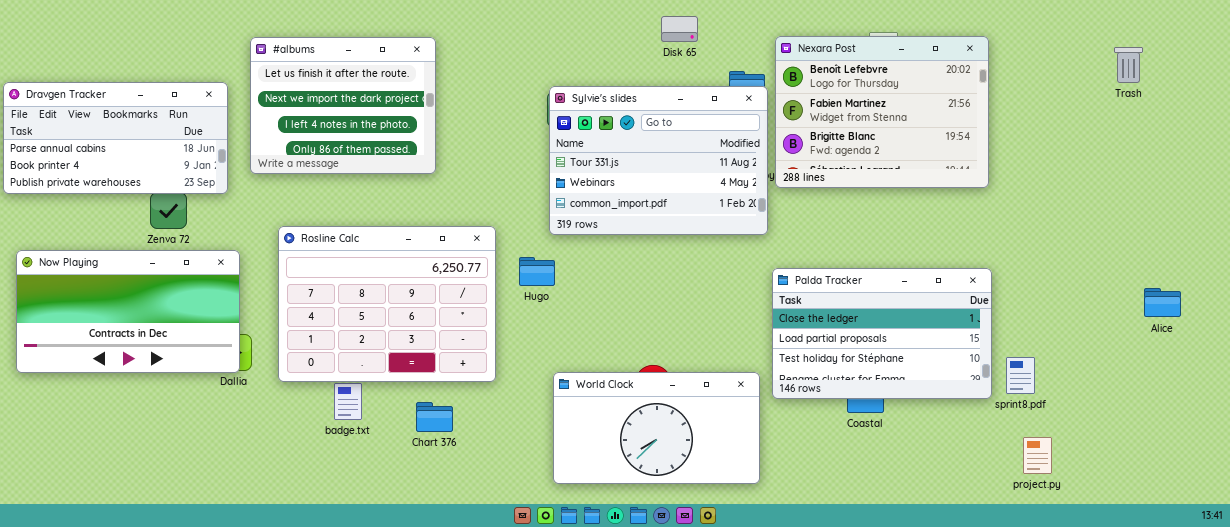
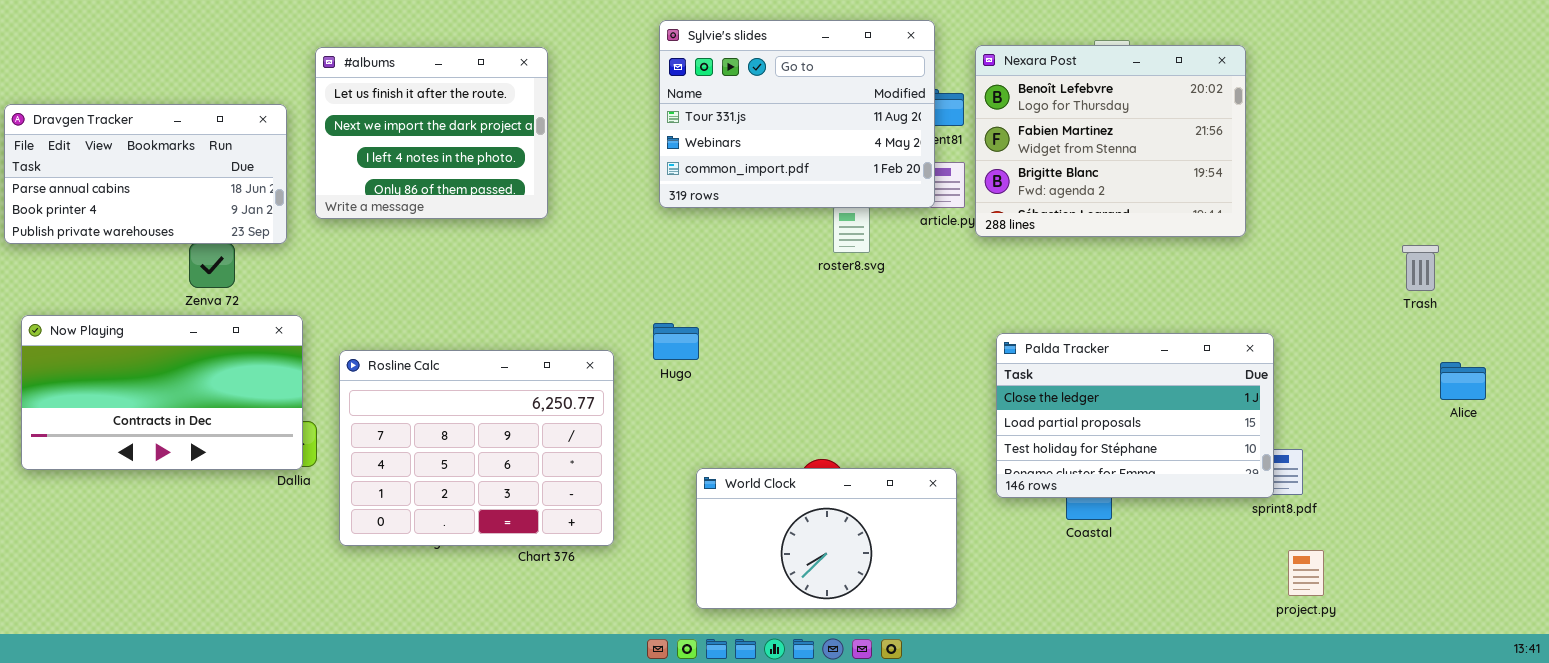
Trash: [1114,47,1143,83] -> [1402,245,1439,291], moved
Sylvie's slides: [549,86,768,235] -> [659,20,935,208], moved
Rosline Calc: [278,226,496,382] -> [339,350,614,546], moved
Palda Tracker: [772,268,992,399] -> [996,333,1274,498], moved

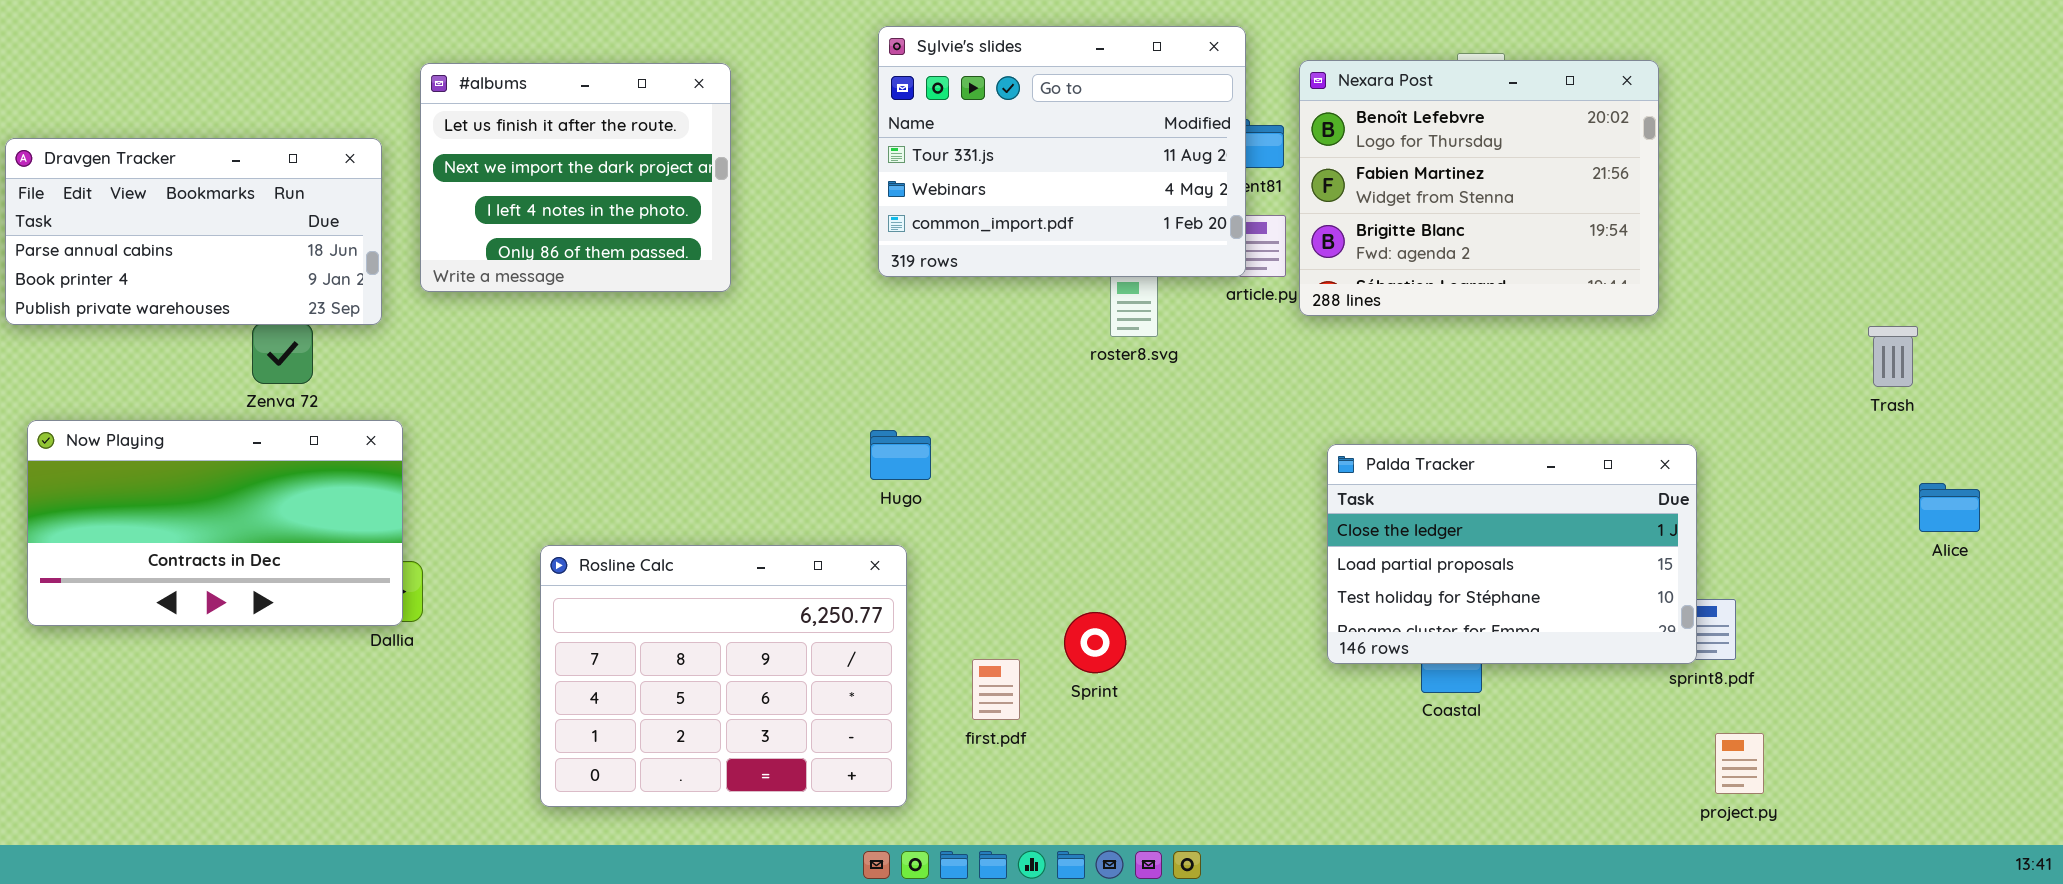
Rosline Calc: [339,350,614,546] -> [540,545,907,807], moved
World Clock: [696,468,957,609] -> none, closed

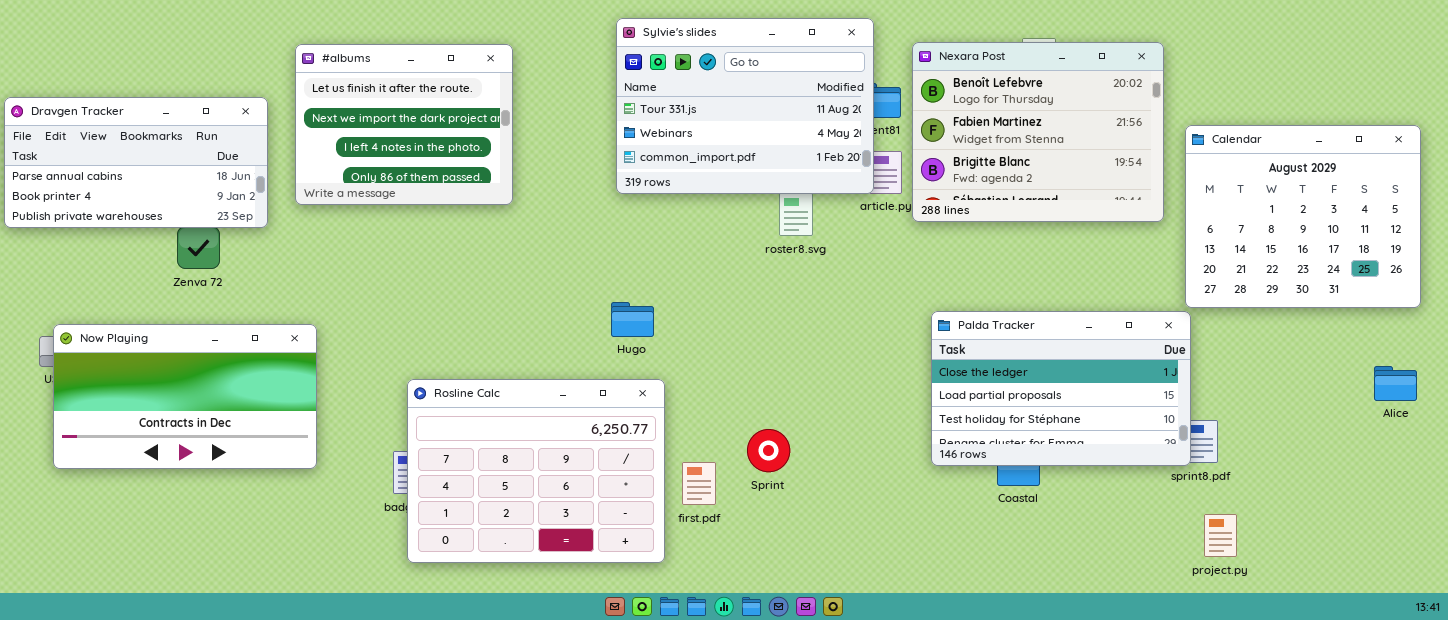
Calendar: none -> [1185,125,1421,308], opened
Now Playing: [27,420,403,626] -> [53,324,317,469], moved
Alice: [1919,483,1980,532] -> [1374,366,1417,401], moved
Rosline Calc: [540,545,907,807] -> [407,379,665,563], moved

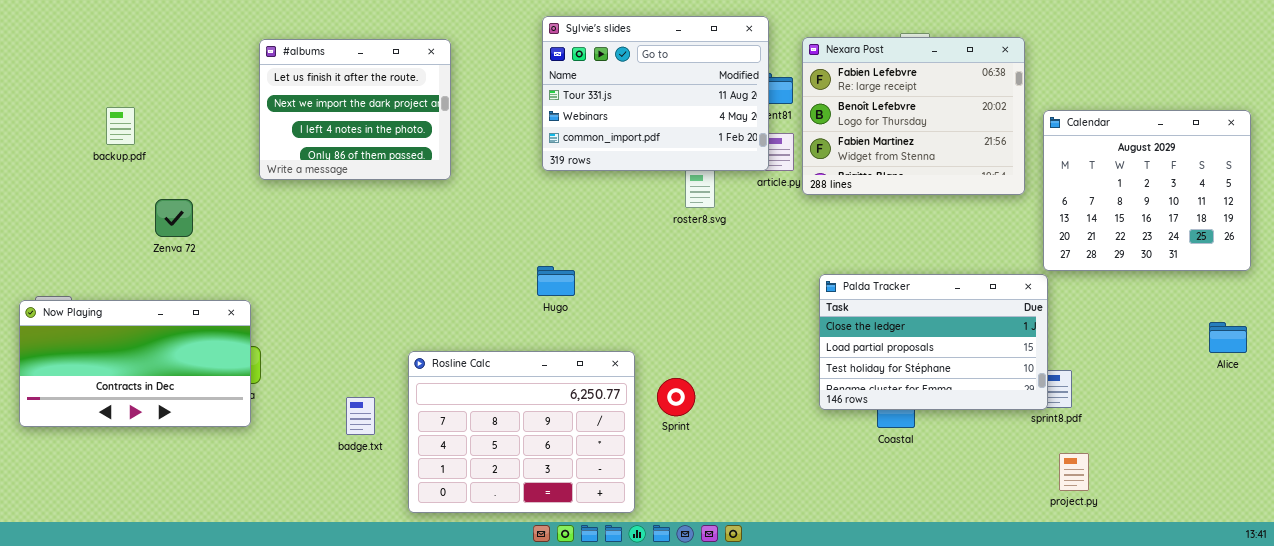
Nexara Post: [912,42,1164,222] -> [802,37,1025,195], scrolled up 1 row
Dravgen Tracker: [4,97,268,228] -> none, closed
Now Playing: [53,324,317,469] -> [19,300,251,427], moved
Rosline Calc: [407,379,665,563] -> [408,351,635,513], moved

